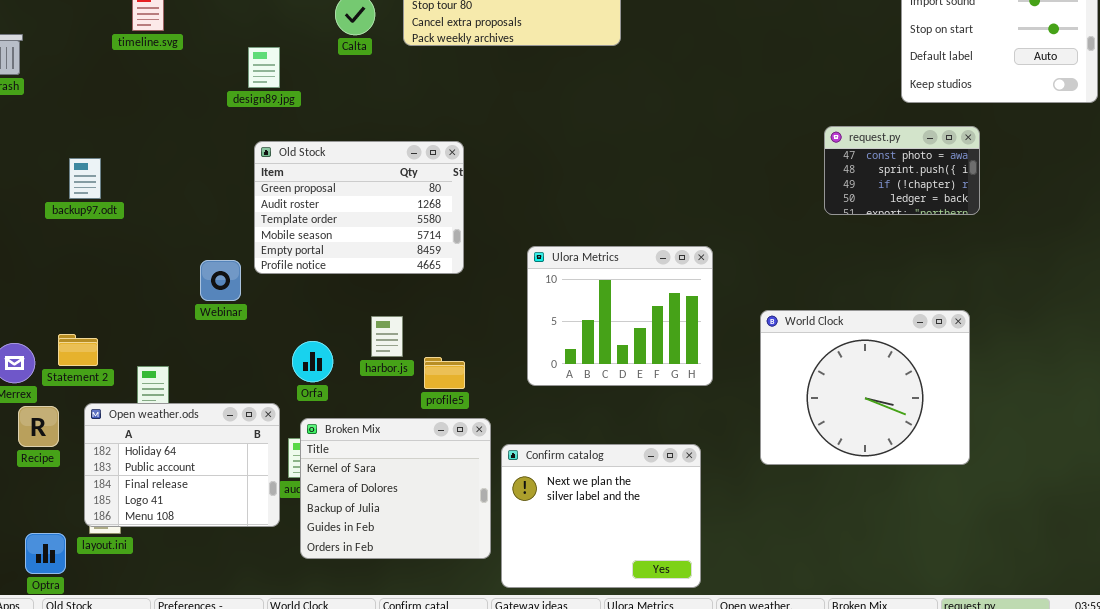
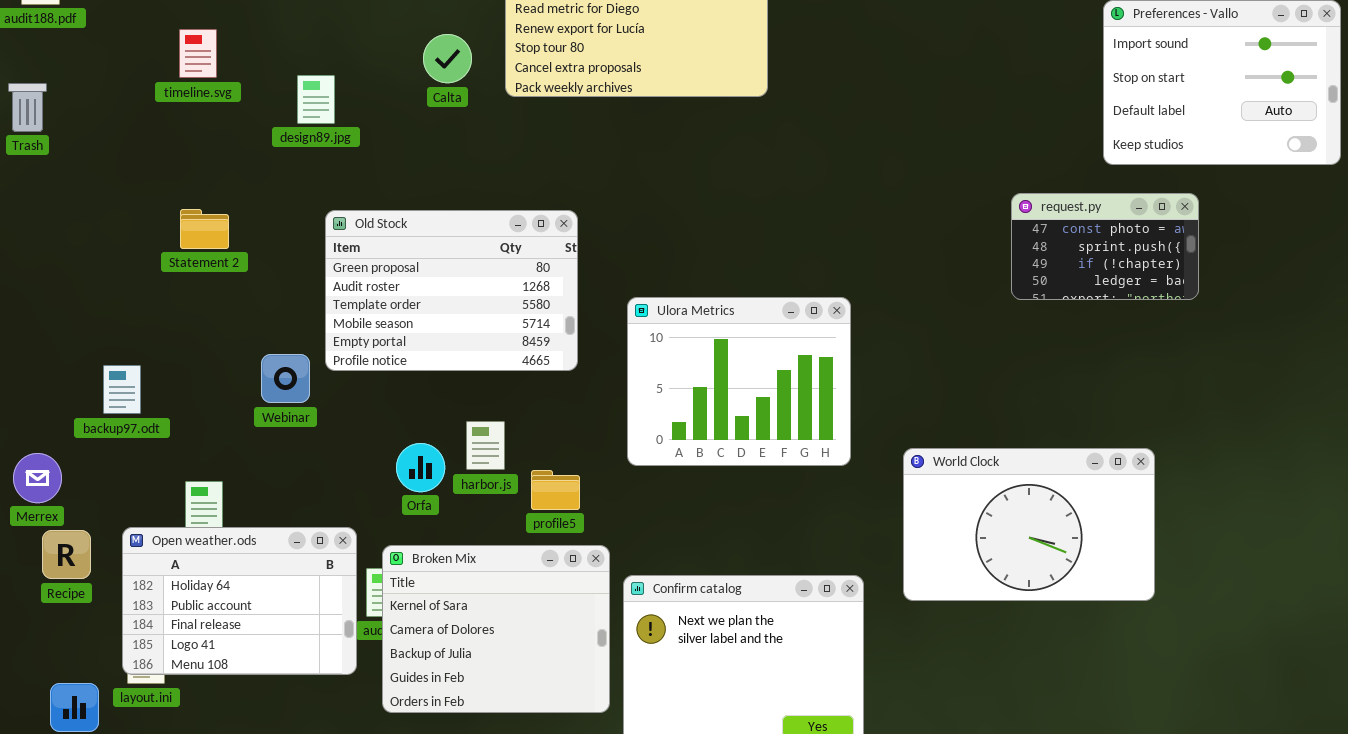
design89.jpg: [248,47,280,88] -> [297,75,335,124], moved
backup97.odt: [69,158,101,199] -> [103,365,141,414], moved
Ulora Metrics: [527,246,713,386] -> [627,297,851,466], moved
World Clock: [760,310,970,465] -> [903,448,1155,601], moved, resized
Statement 2: [58,334,98,366] -> [180,209,229,249], moved
Orfa: [292,341,333,382] -> [396,443,445,492], moved

